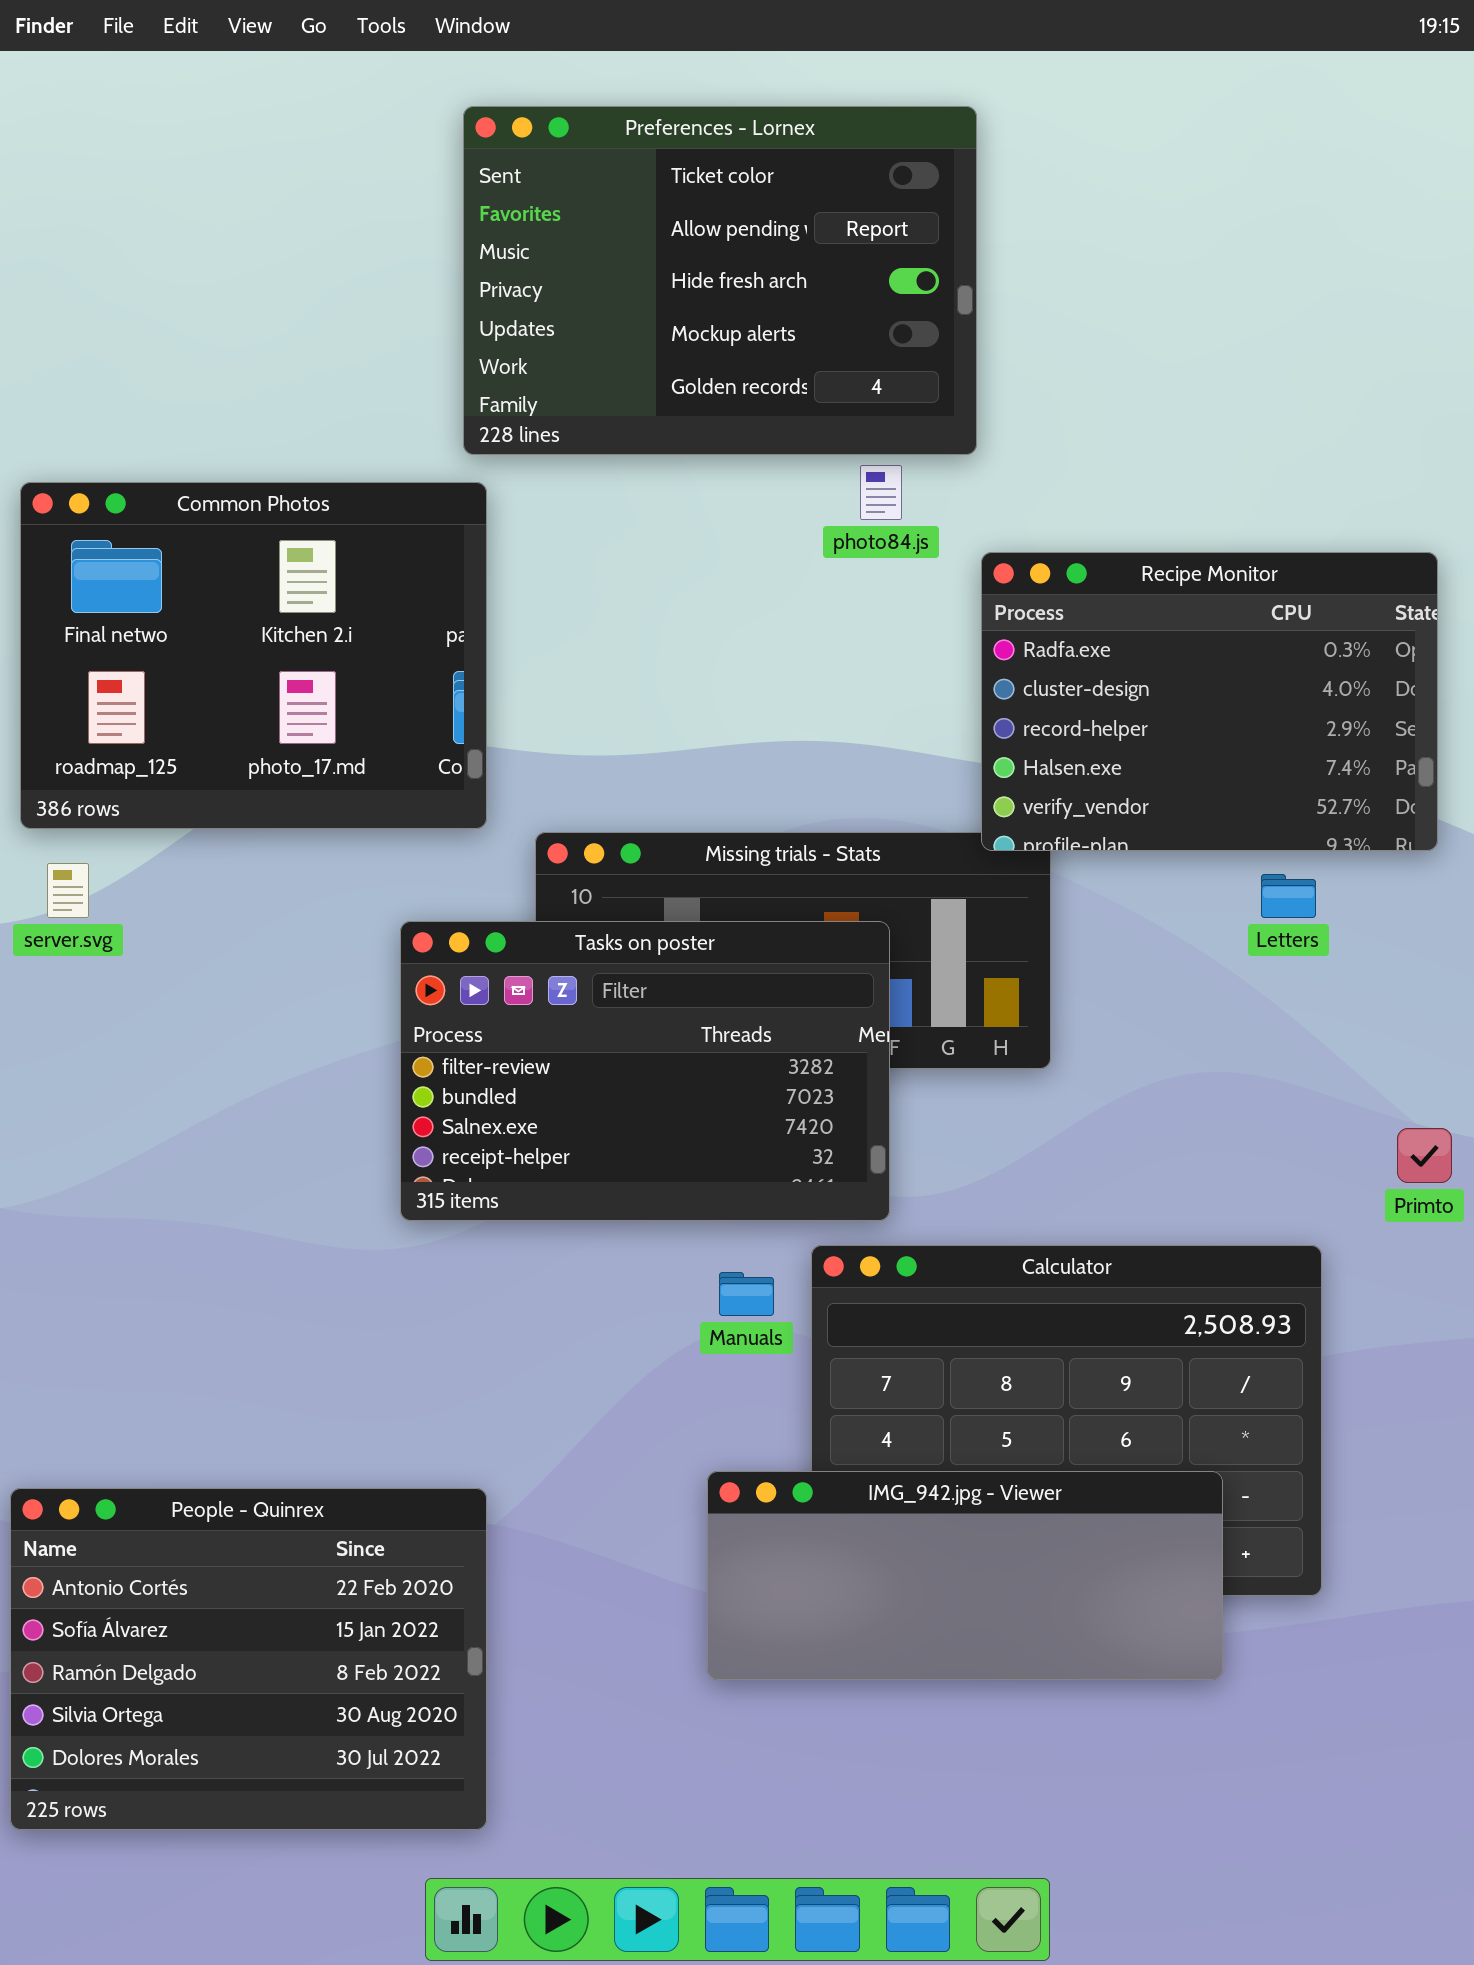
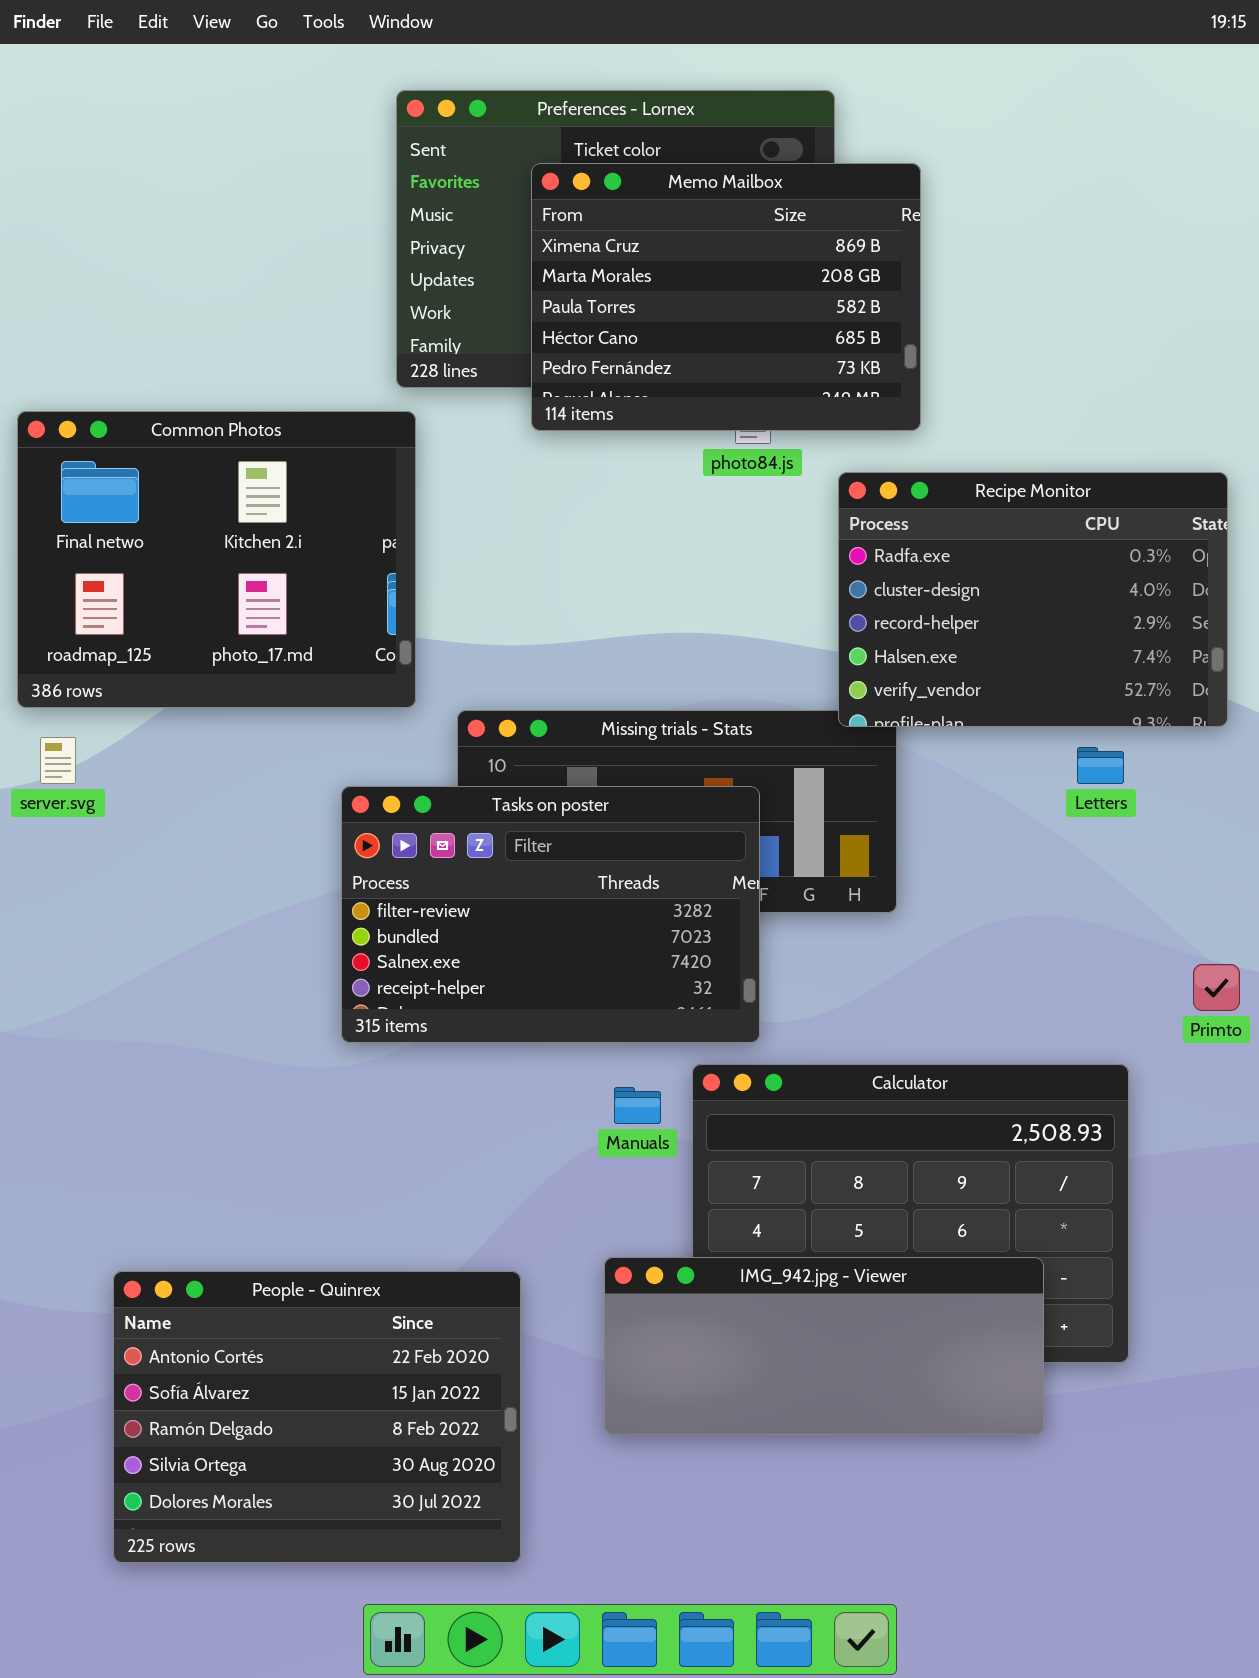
Memo Mailbox: none -> [531,163,921,431], opened
People - Quinrex: [10,1488,487,1830] -> [113,1271,521,1563], moved

